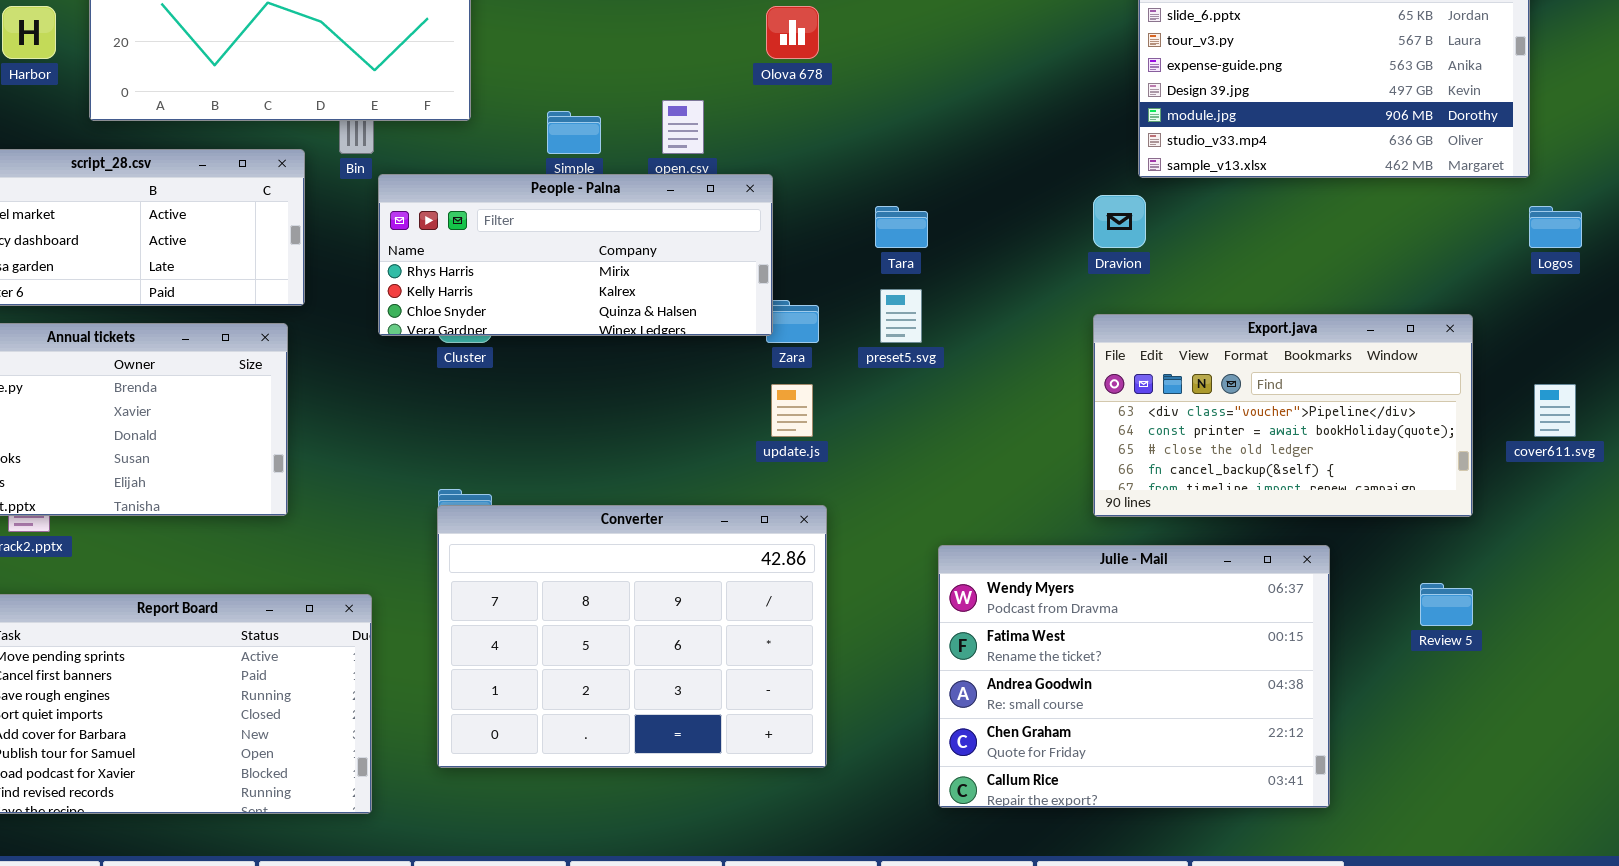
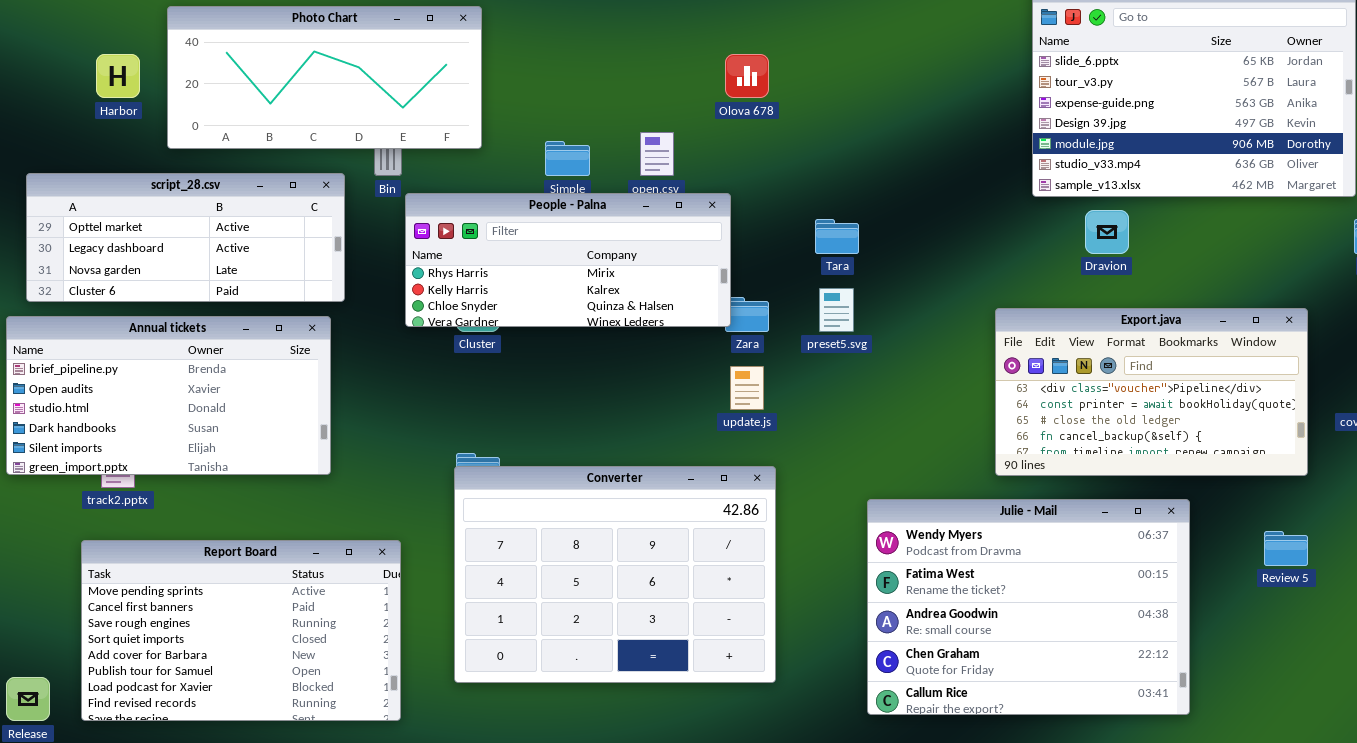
Dravion: [1093,195,1146,248] -> [1085,210,1129,254], moved

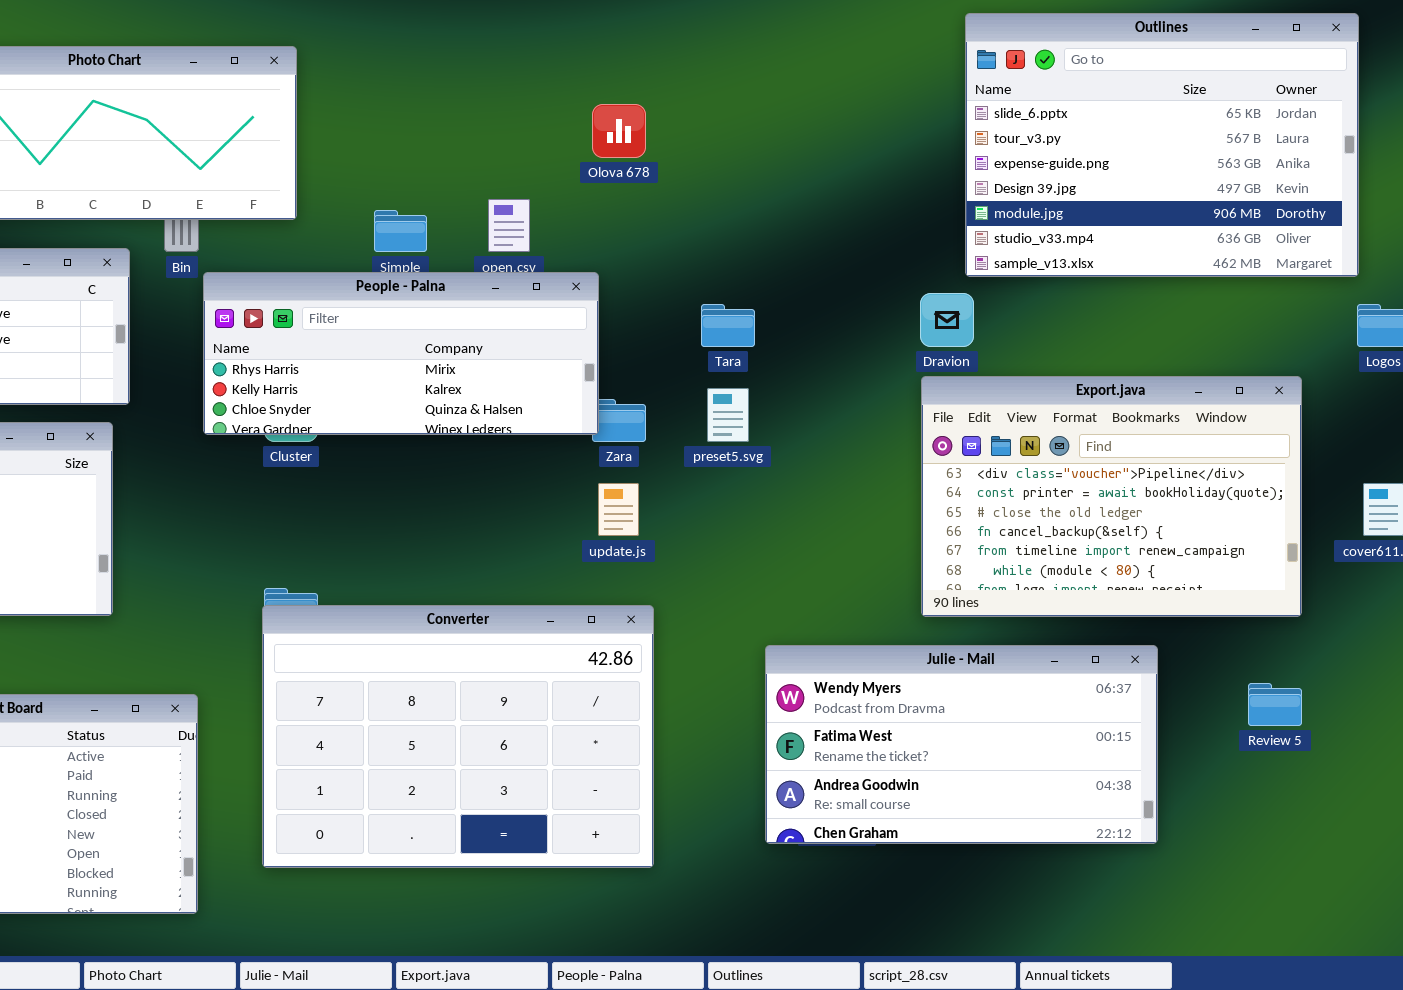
Dravion: [1085,210,1129,254] -> [920,293,974,347], moved
Export.java: [995,308,1308,476] -> [921,376,1302,617], resized
Julie - Mail: [867,499,1190,715] -> [765,645,1158,844], resized

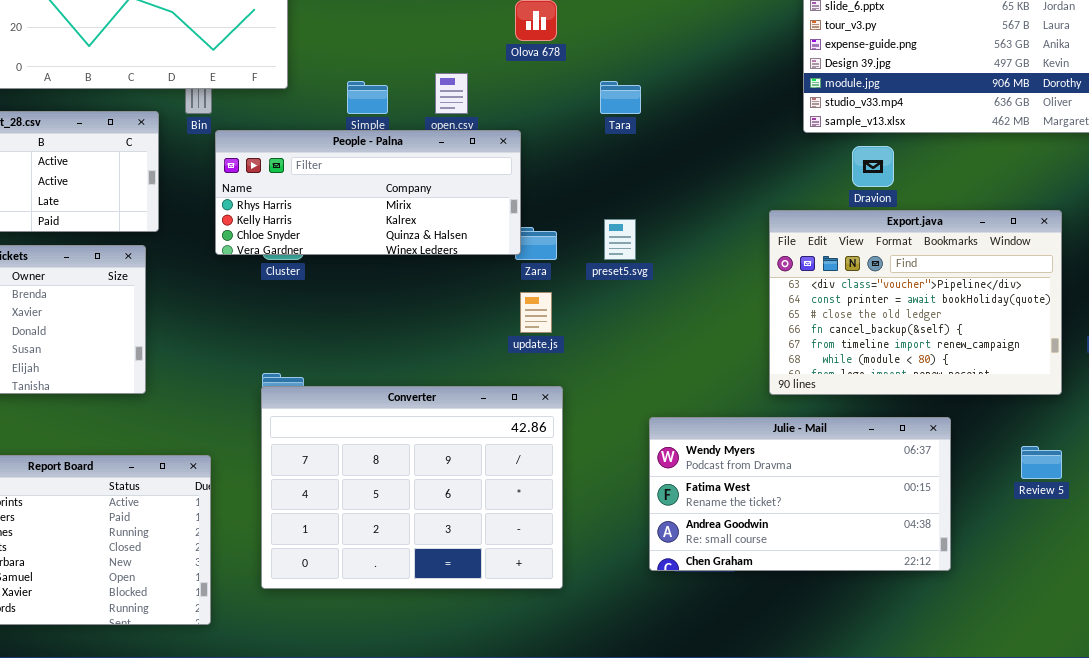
Dravion: [920,293,974,347] -> [852,146,894,187], moved
Tara: [701,304,755,347] -> [600,81,641,114], moved

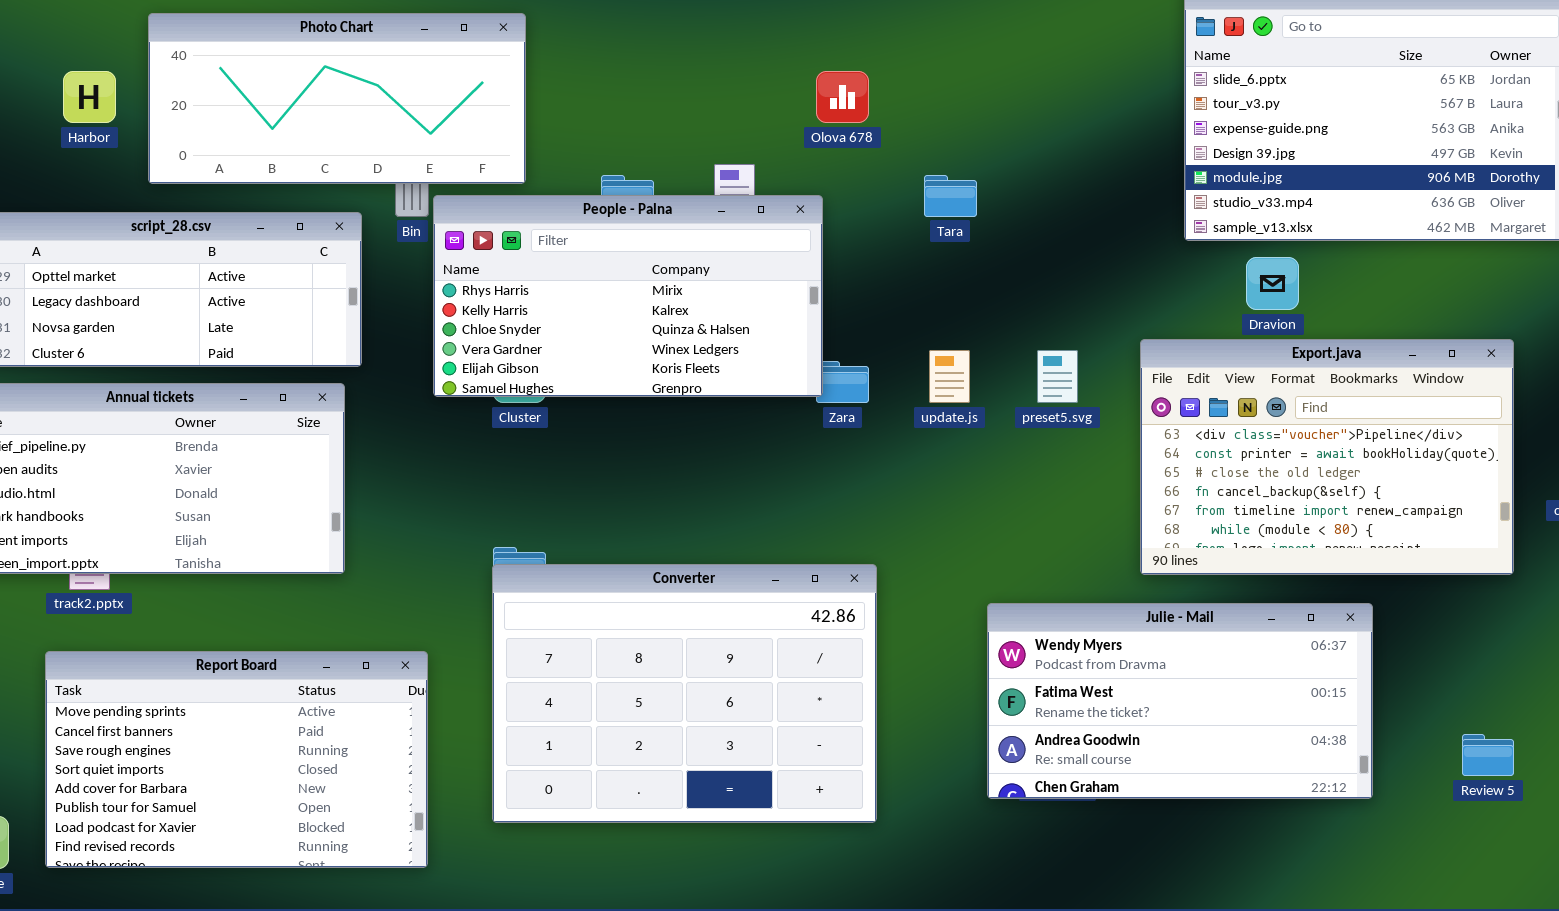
People - Palna: [215,130,521,255] -> [433,195,823,397], resized
preset5.svg: [604,219,636,260] -> [1037,350,1078,403], moved
update.js: [520,292,552,333] -> [929,350,970,403], moved
Review 5: [1021,446,1062,479] -> [1462,734,1514,776], moved

